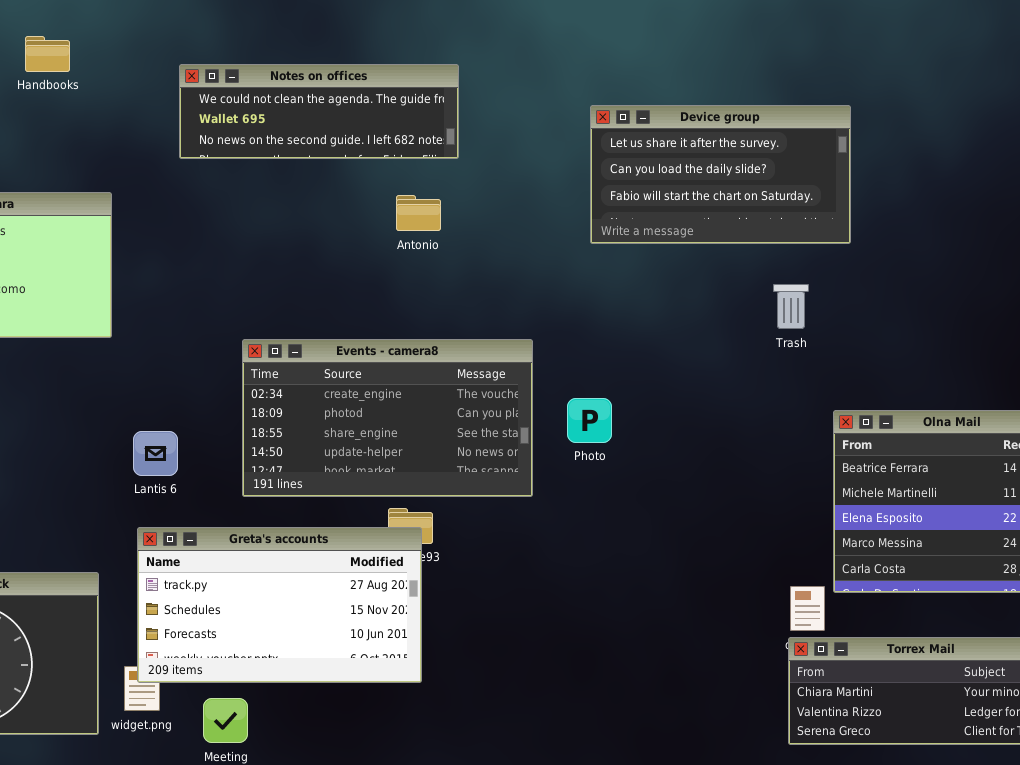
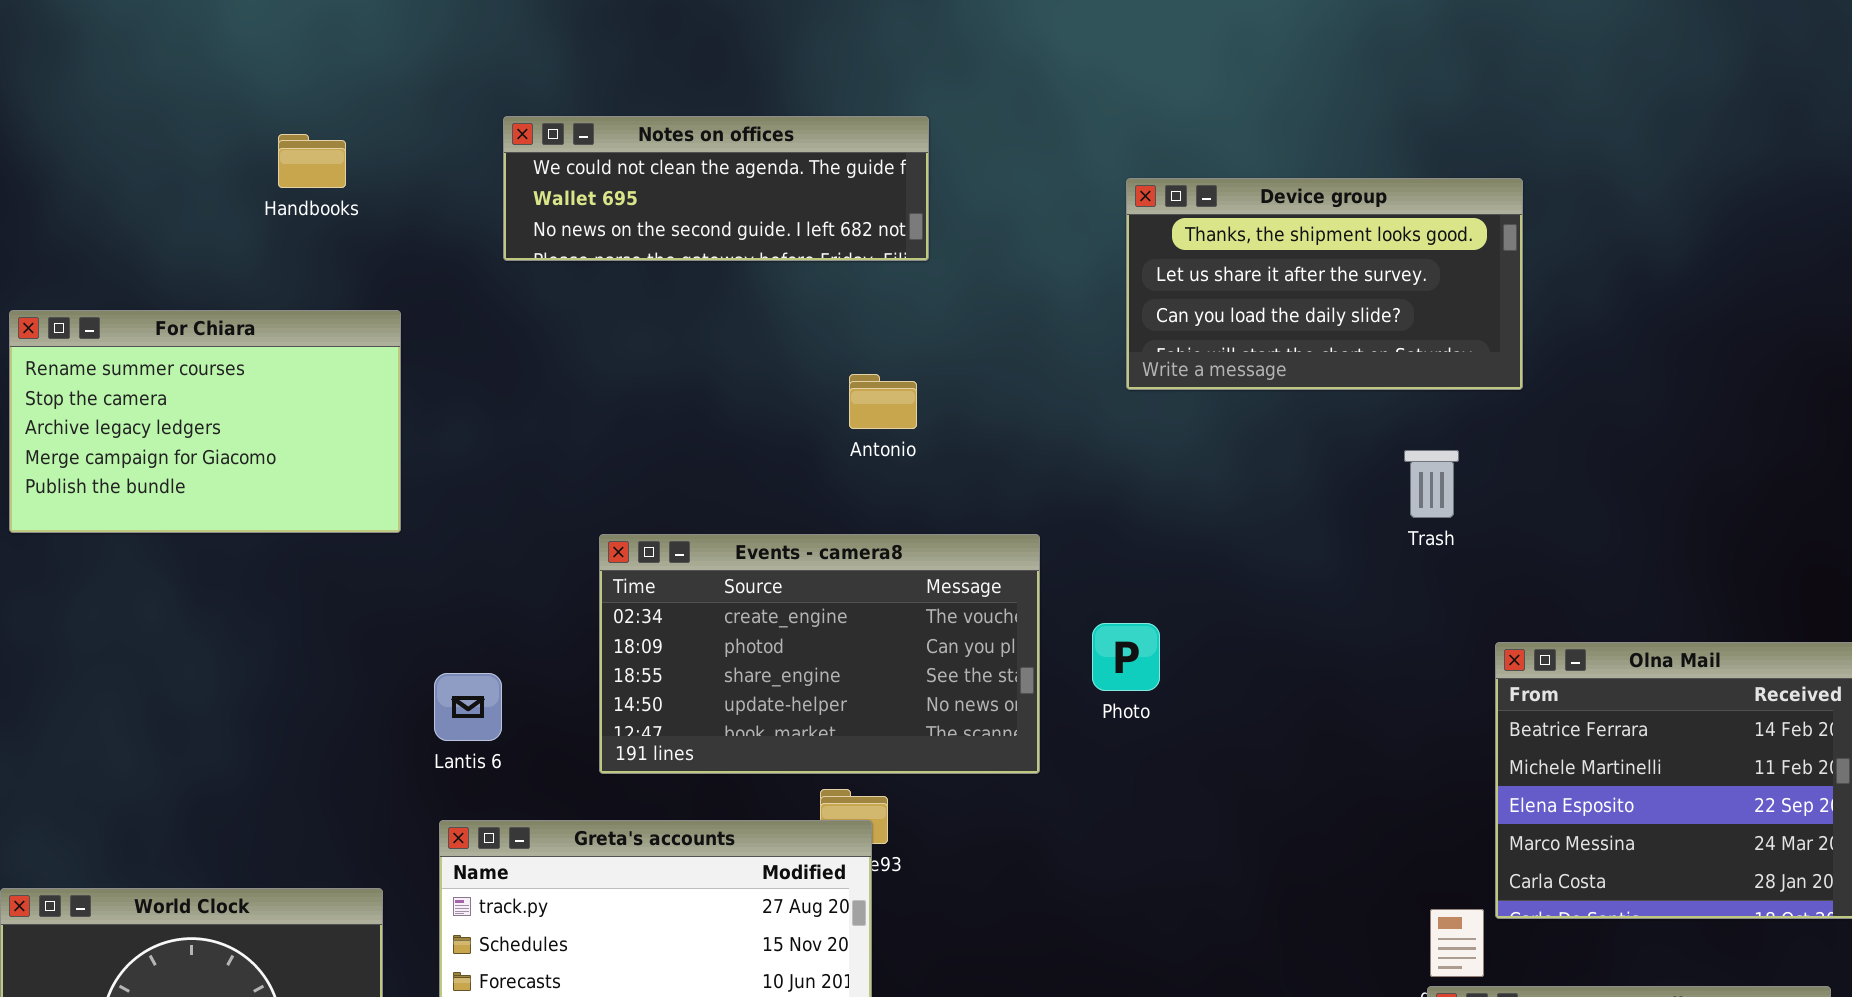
Handbooks: [25,36,70,72] -> [278,134,346,188], moved
Device group: [590,105,851,244] -> [1126,178,1523,390], scrolled up 1 row
Antonio: [396,195,441,231] -> [849,374,917,429], moved

